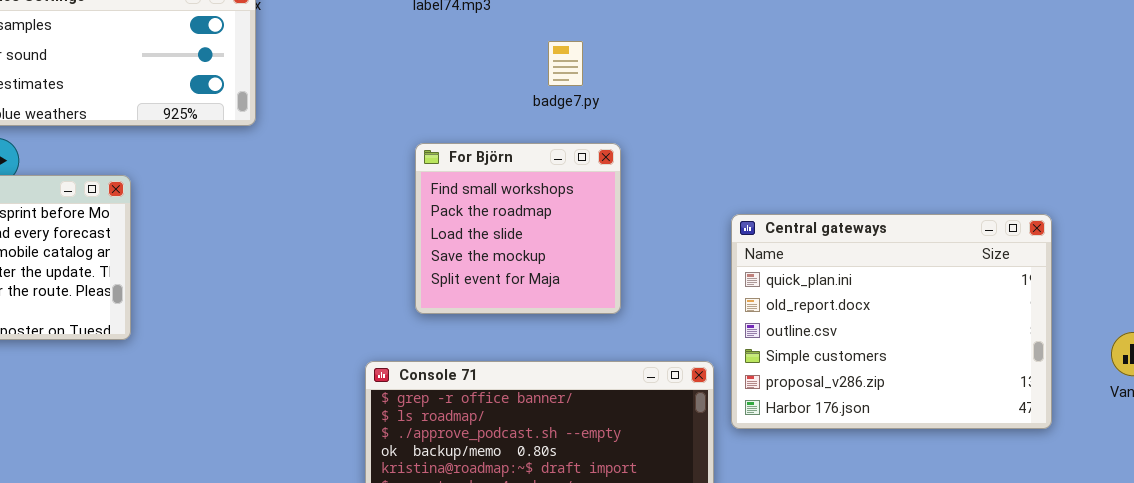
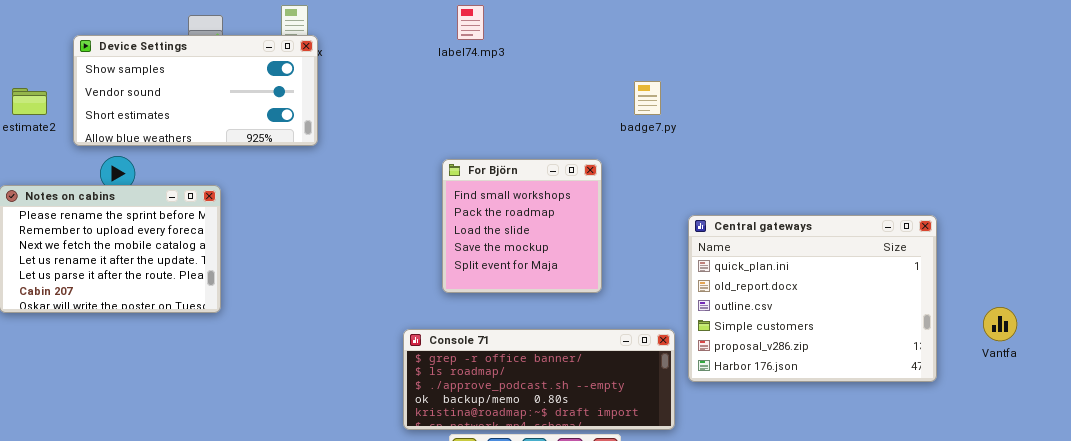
badge7.py: [548,41,583,86] -> [634,81,661,115], moved

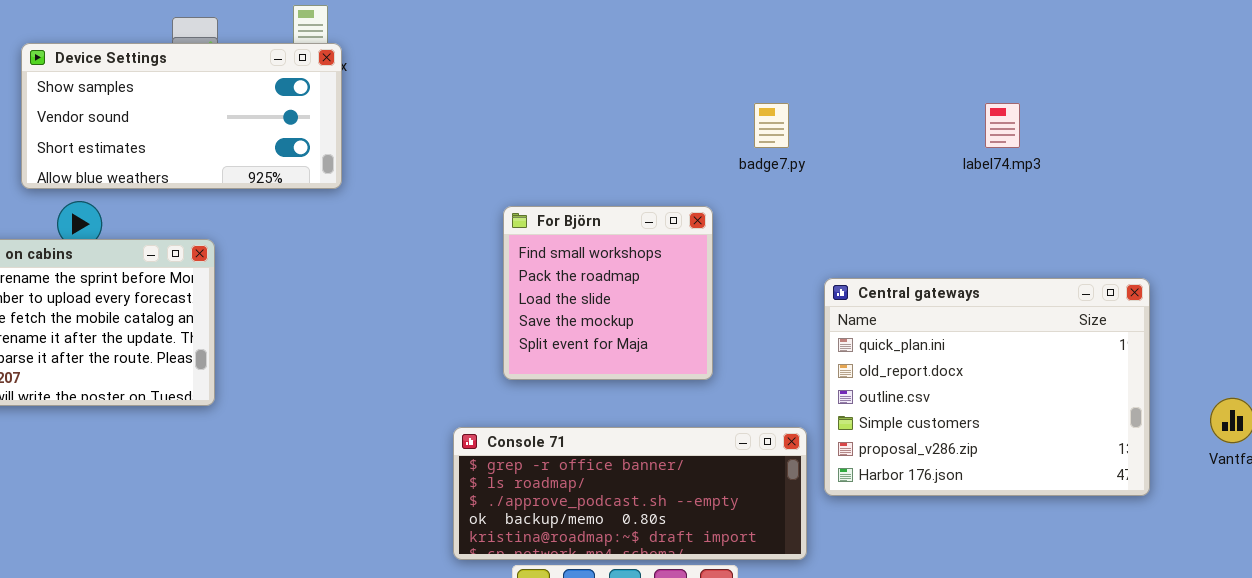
label74.mp3: [457,5,484,40] -> [985,103,1020,148], moved

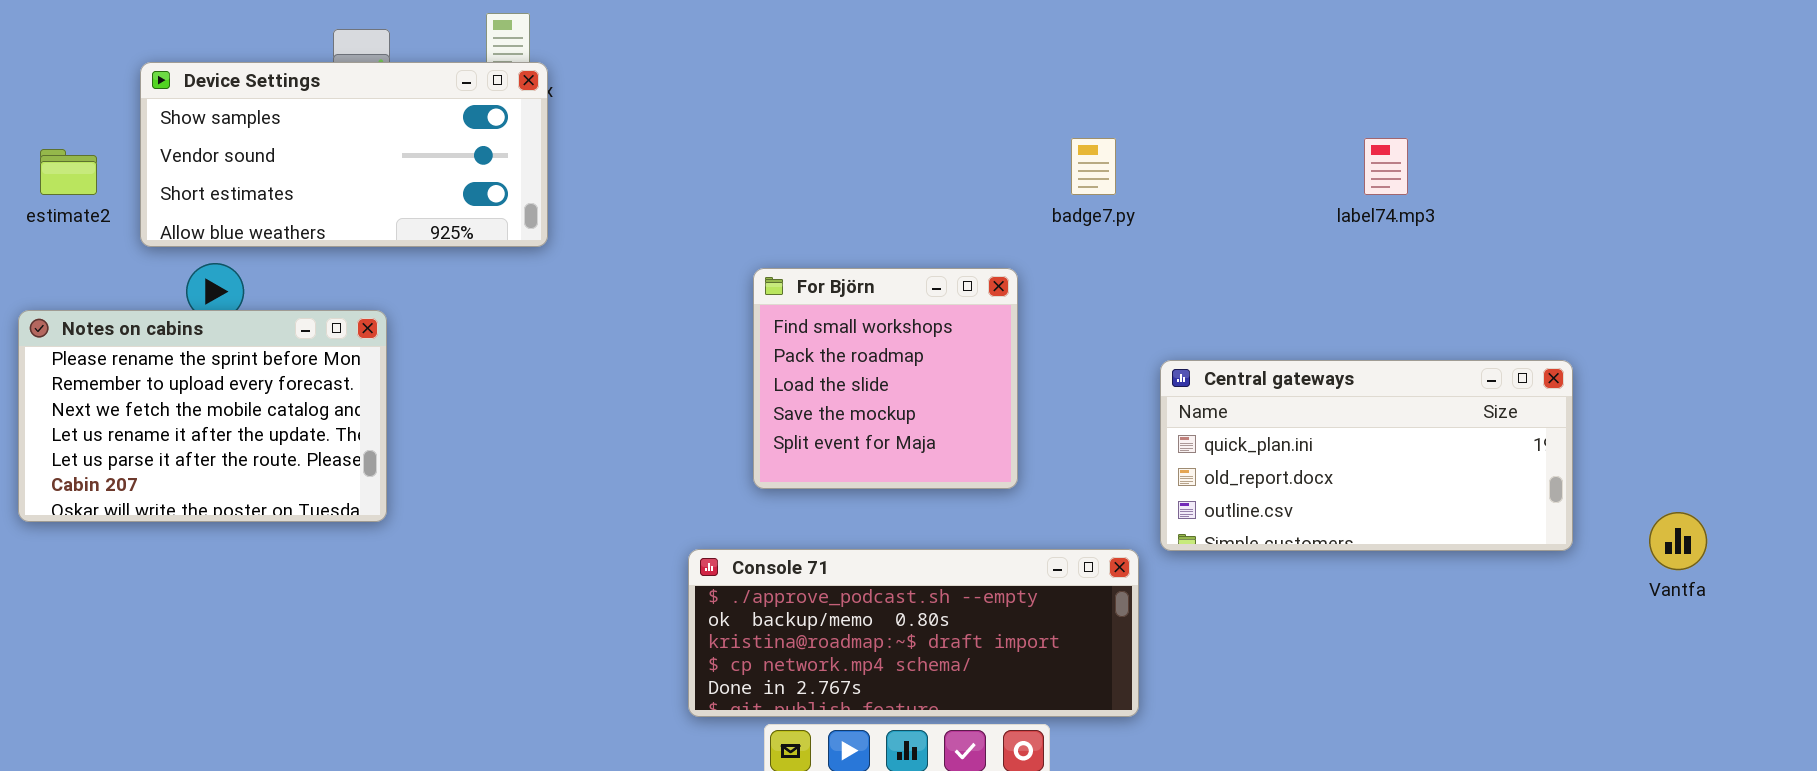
Central gateways: [824,278,1150,496] -> [1160,360,1573,551], resized
Console 71: [453,427,807,560] -> [688,549,1139,717], scrolled down 2 rows

